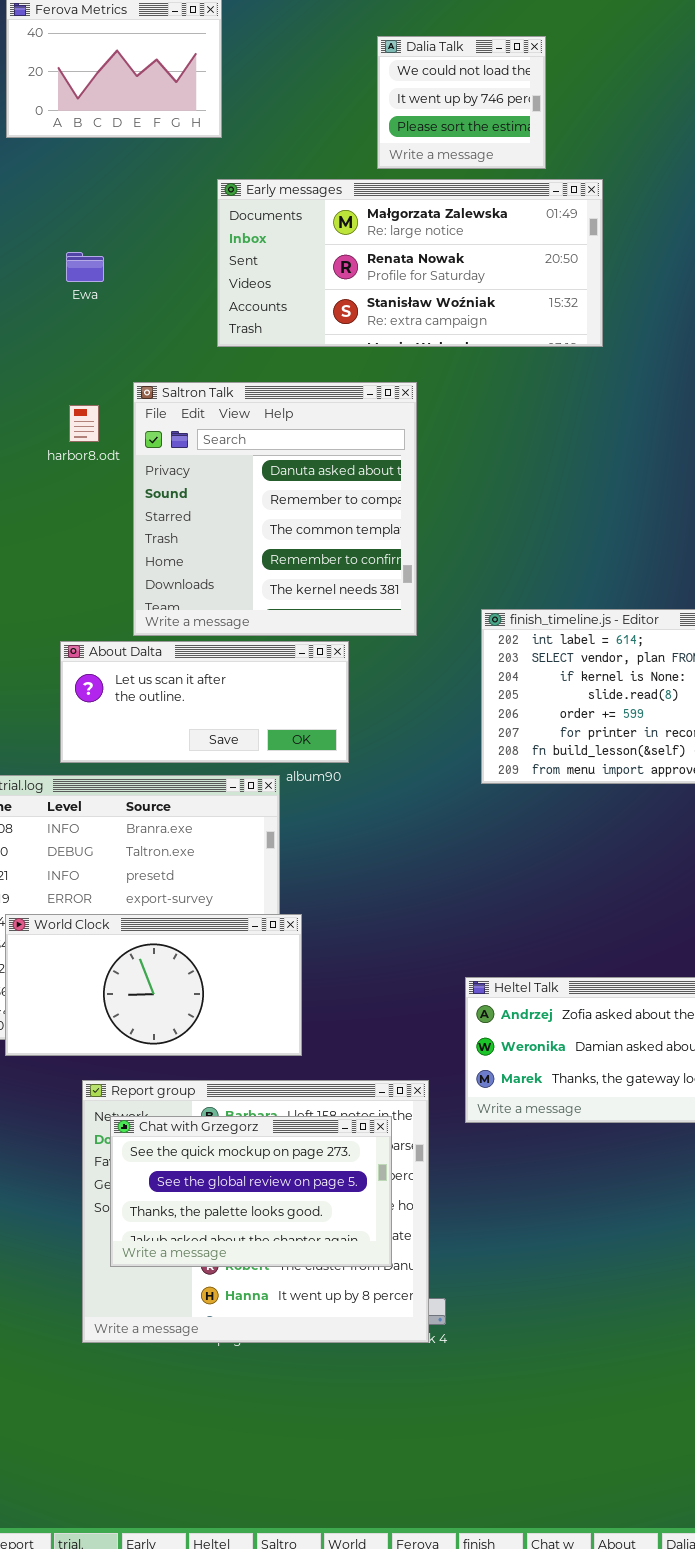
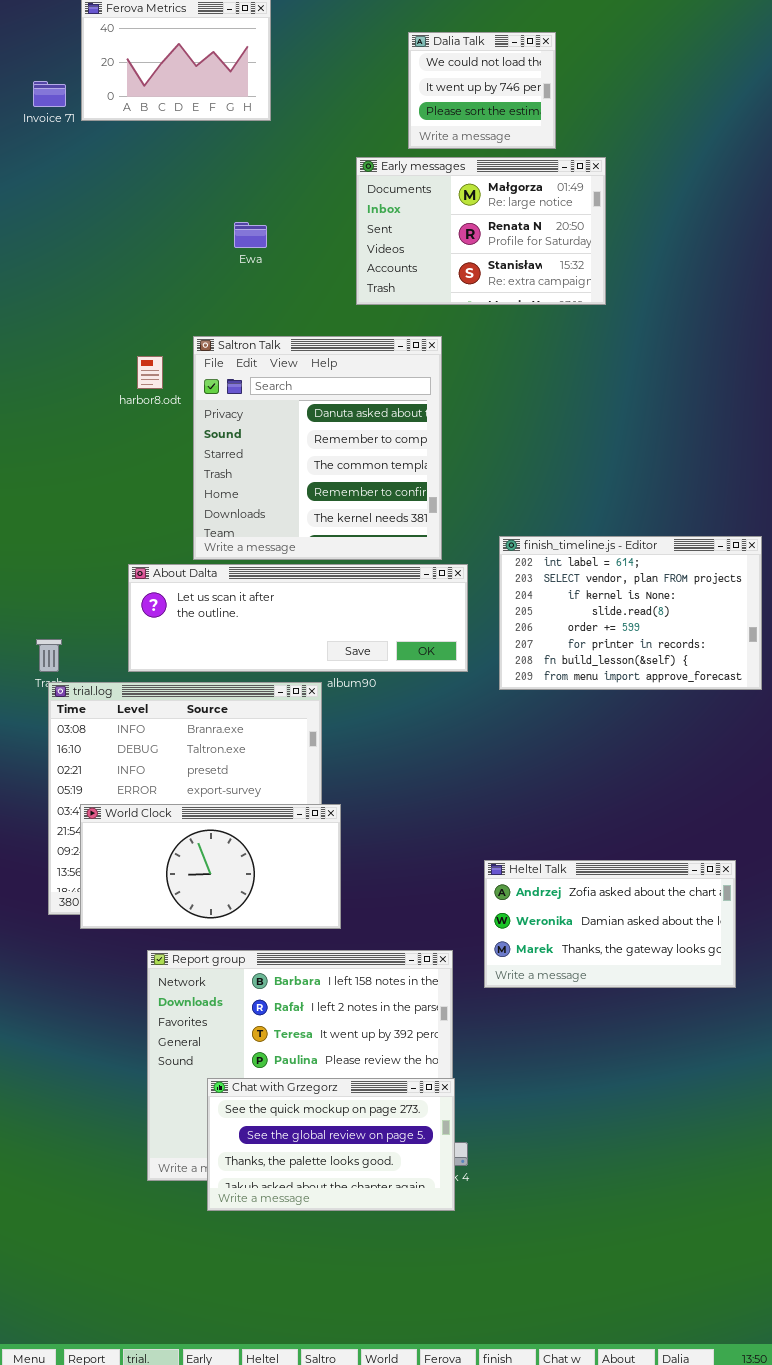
Early messages: [217,179,603,347] -> [356,157,606,305], resized
Ewa: [66,252,104,282] -> [234,222,267,248], moved
About Dalta: [60,641,349,763] -> [128,564,468,672], resized
Chat with Grzegorz: [110,1116,392,1267] -> [207,1078,455,1211], moved

